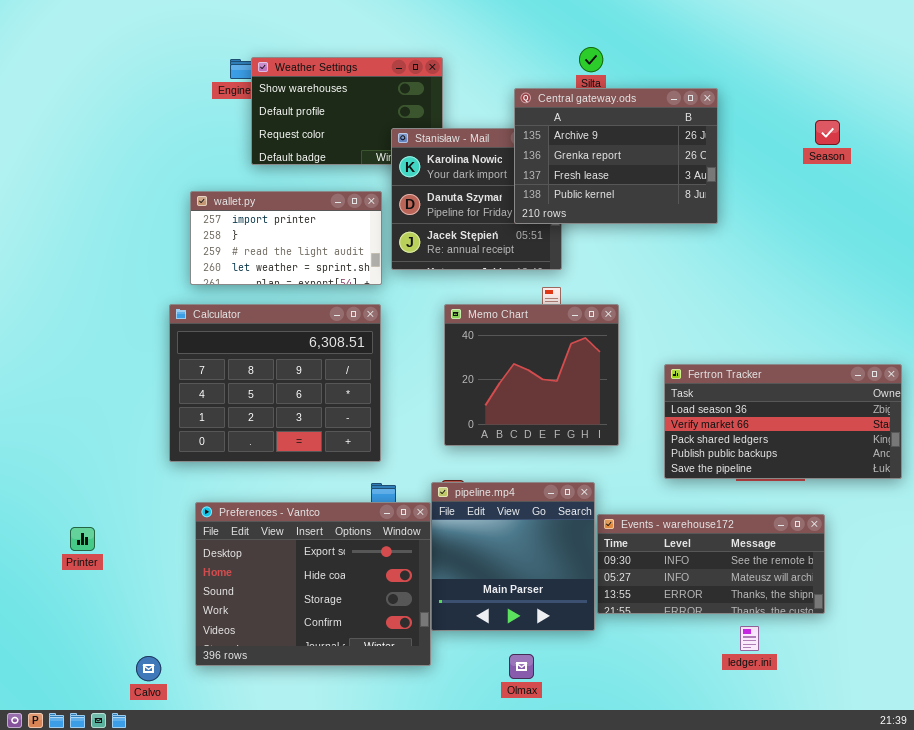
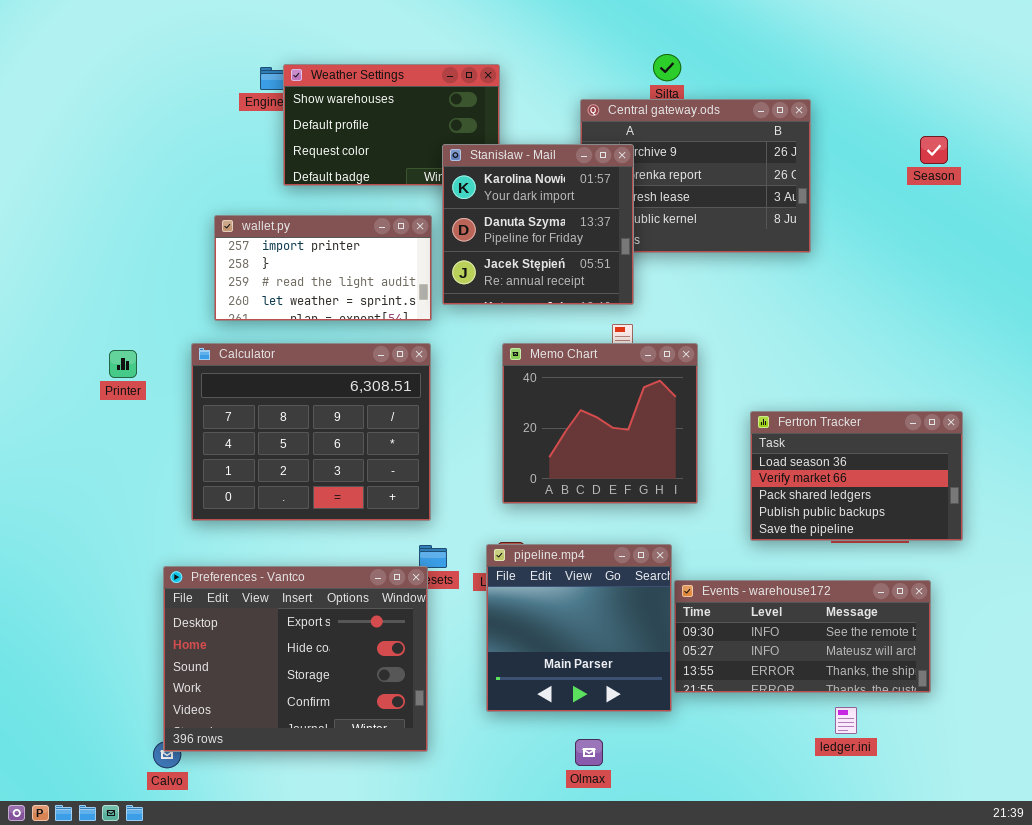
Stanisław - Mail: [391,128,562,270] -> [442,144,634,305], raised
Fertron Tracker: [664,364,902,479] -> [750,411,963,541], resized
Preferences - Vantco: [195,502,431,666] -> [163,566,428,752], moved
Printer: [70,527,95,551] -> [109,350,137,378], moved

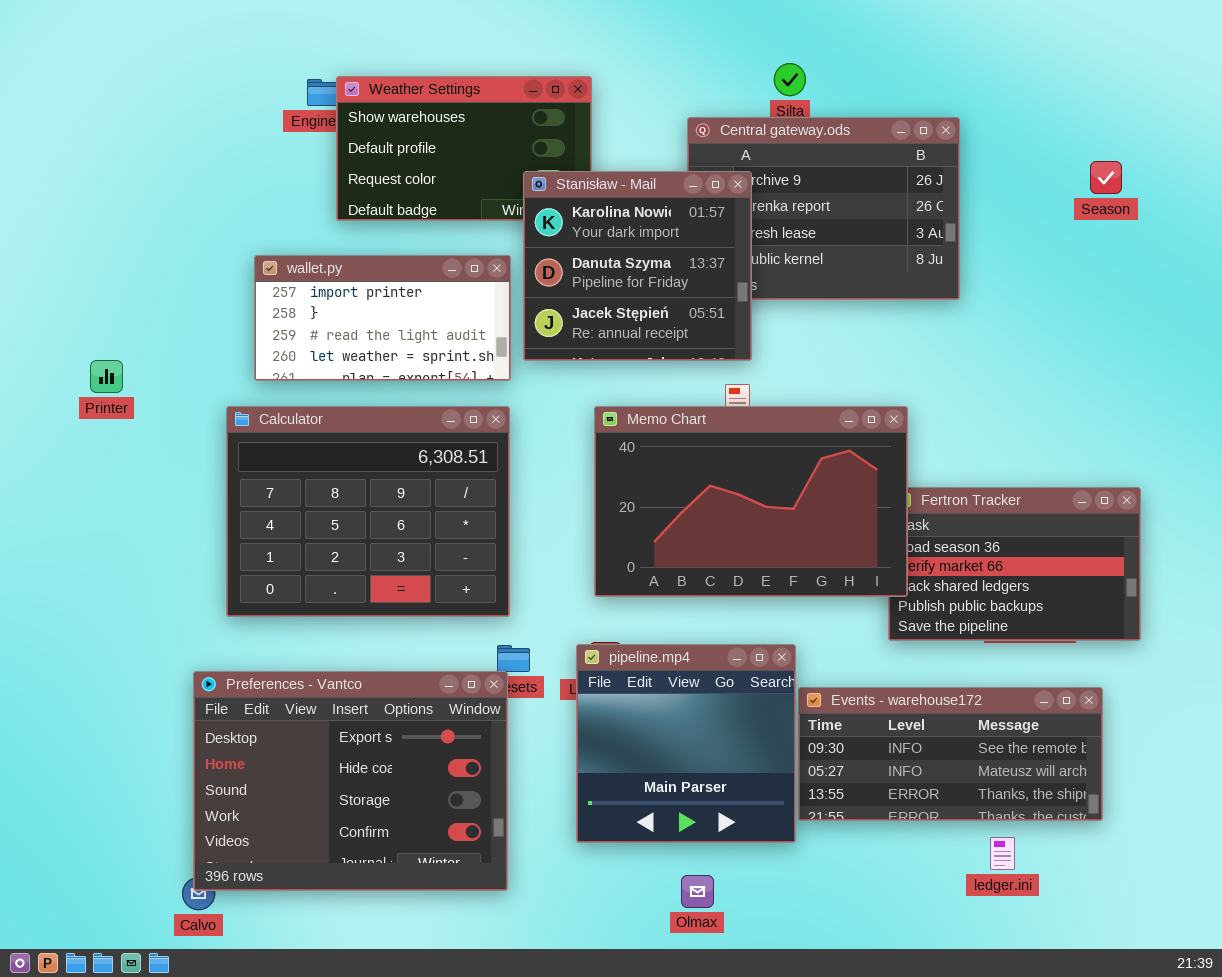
Memo Chart: [502,343,698,504] -> [594,406,908,597], resized
Printer: [109,350,137,378] -> [90,360,123,393], moved

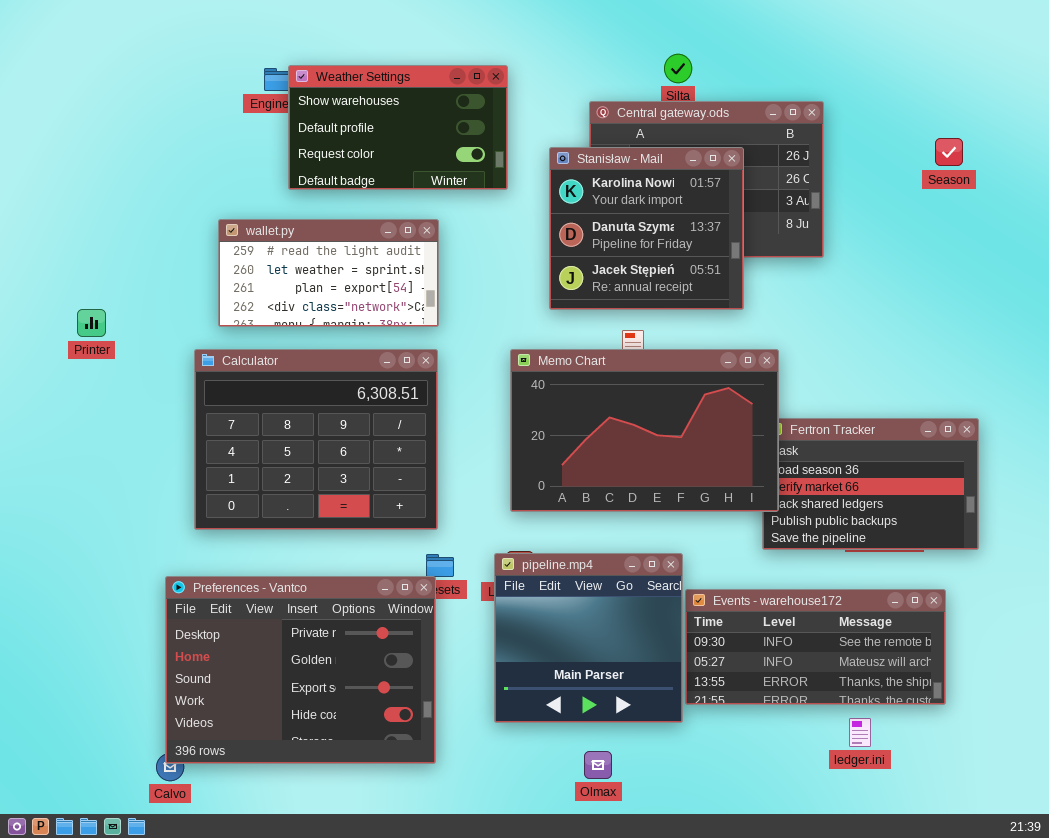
Stanisław - Mail: [523,171,752,361] -> [549,147,744,310], moved
wallet.py: [254,255,511,381] -> [218,219,439,327], scrolled down 2 rows
Preferences - Vantco: [193,671,508,891] -> [165,576,436,764], scrolled up 2 rows

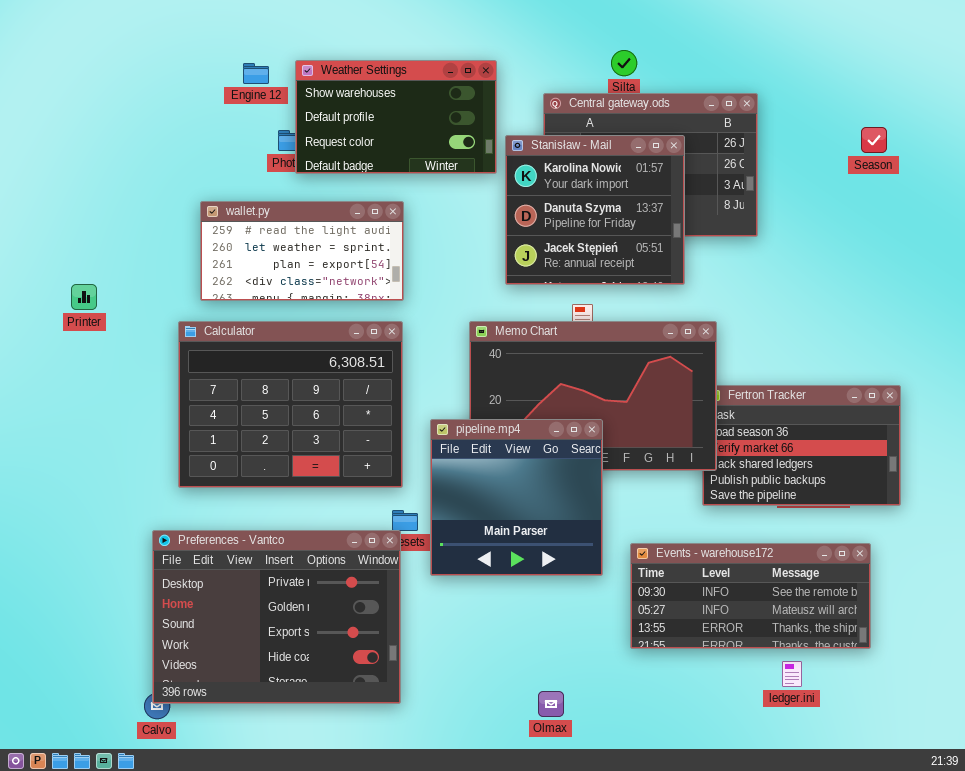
Weather Settings: [288,65,508,190] -> [295,60,497,174], moved
pipeline.mp4: [494,553,683,723] -> [430,419,603,576], moved

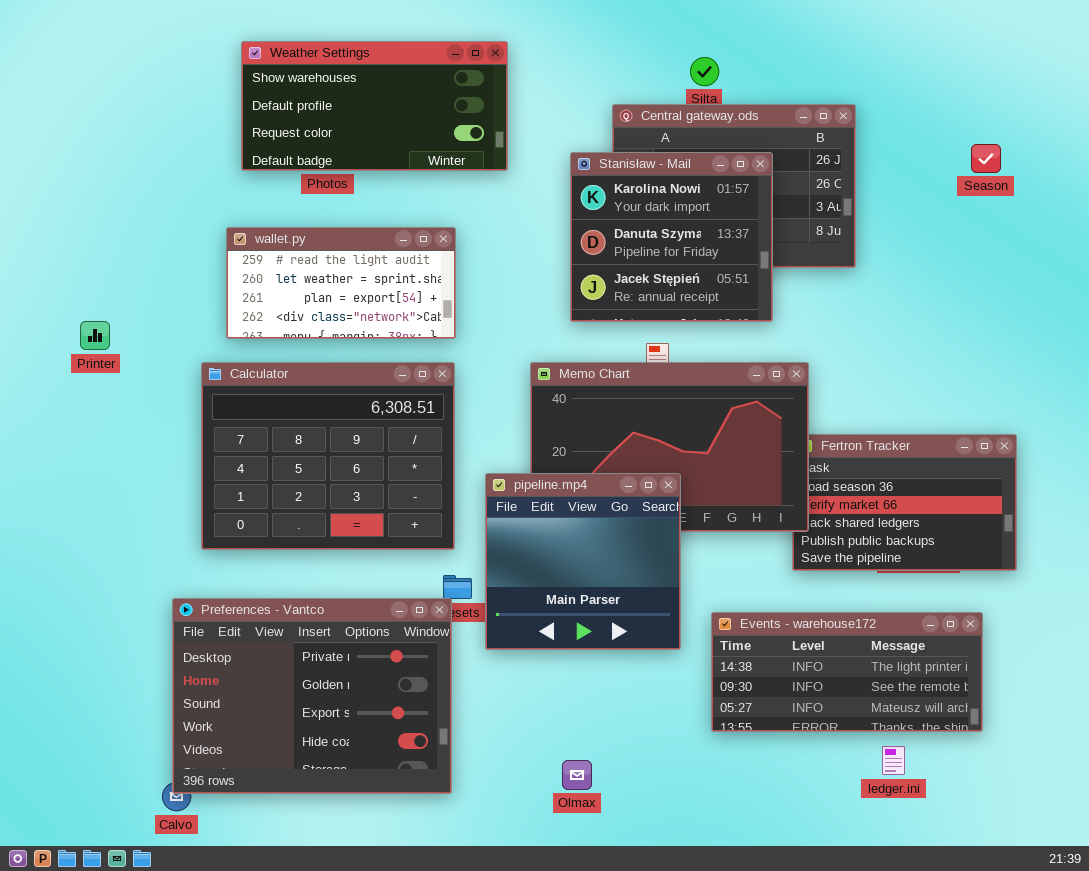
Weather Settings: [295,60,497,174] -> [241,41,508,171], moved, resized
Events - warehouse172: [630,543,871,649] -> [711,612,983,732], scrolled up 1 row
Olmax: [538,691,564,717] -> [562,760,592,790], moved

